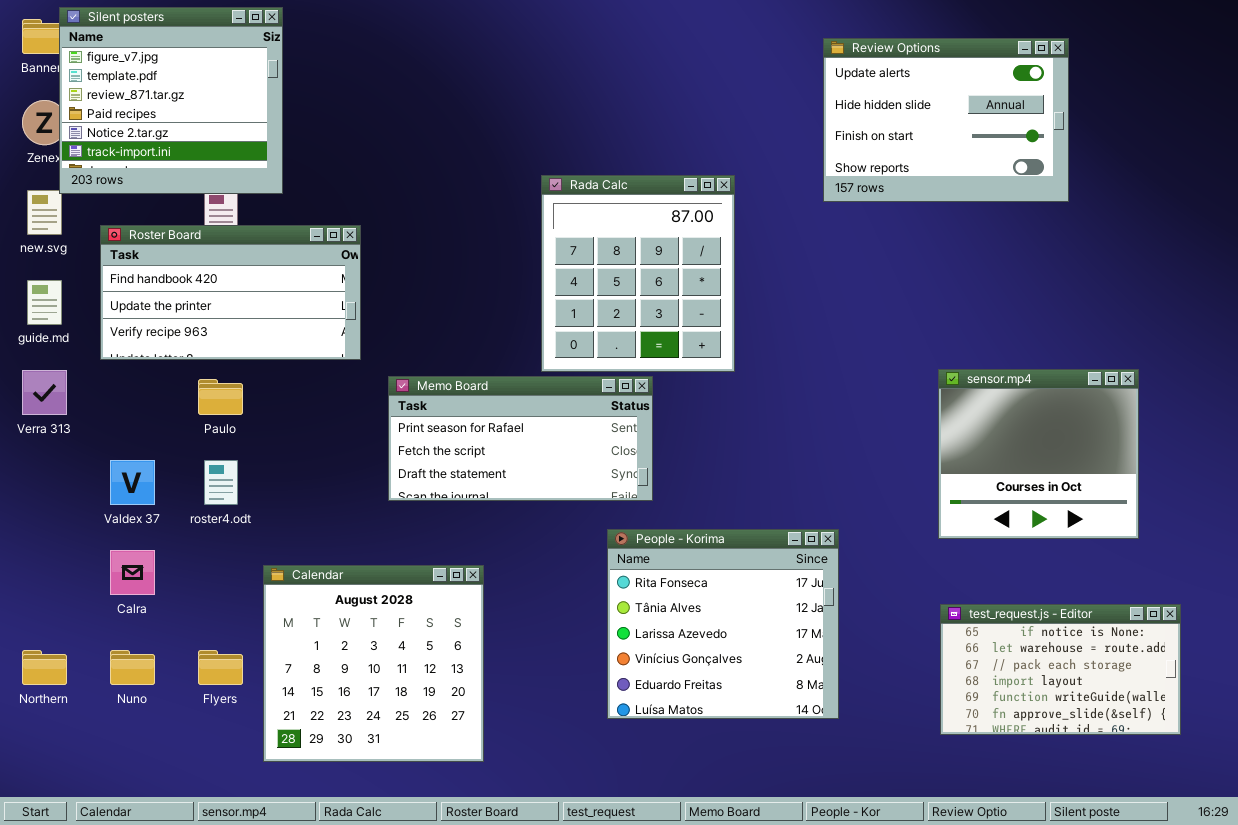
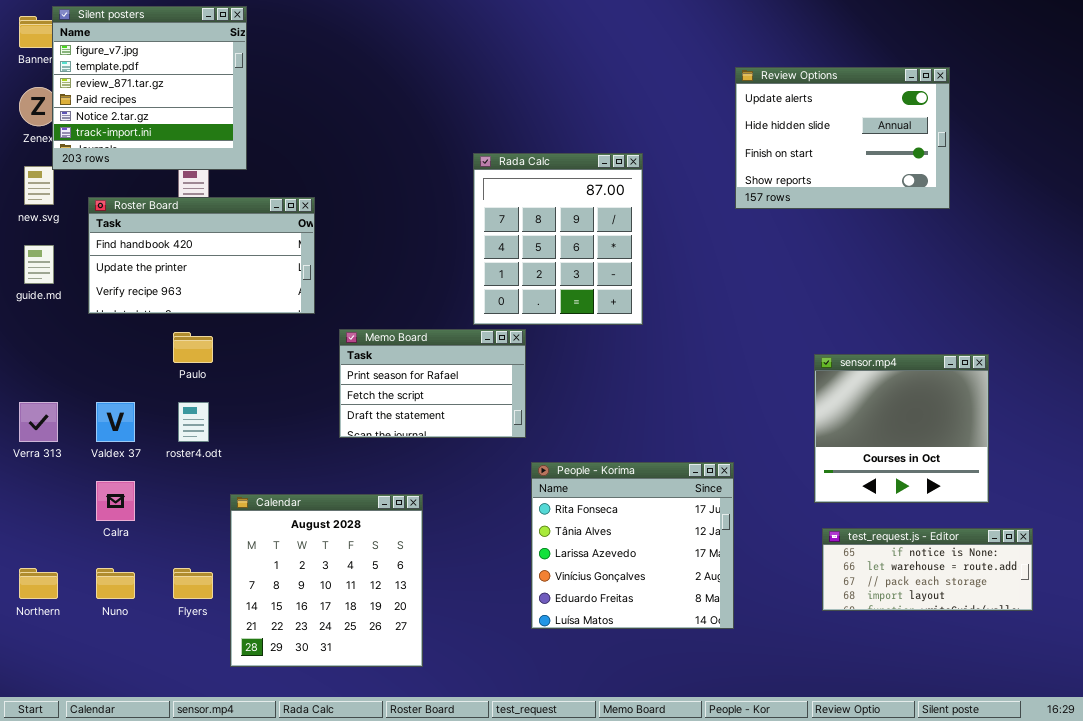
Review Options: [823,38,1069,202] -> [735,67,950,209], moved
sensor.mp4: [938,369,1139,539] -> [814,354,989,503], moved
Verra 313: [22,370,67,415] -> [19,402,58,442], moved
Memo Board: [388,376,653,501] -> [339,329,526,438], resized
test_request.js - Editor: [940,604,1181,735] -> [822,528,1033,611], resized

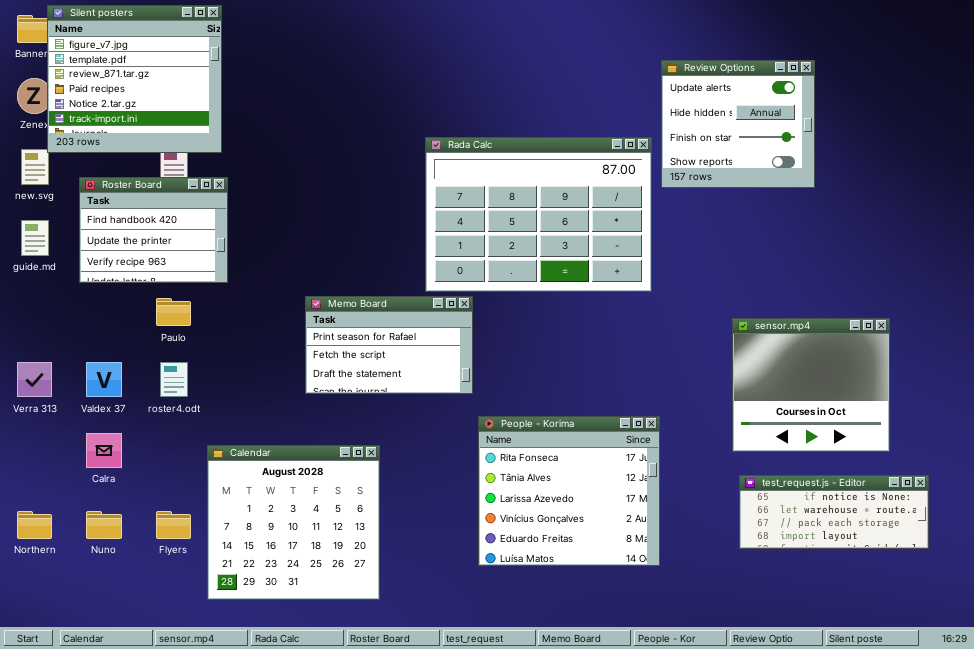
Review Options: [735,67,950,209] -> [661,60,815,188], resized
Rada Calc: [473,153,643,325] -> [425,137,652,292], resized
Roster Board: [88,197,315,314] -> [79,177,228,283], resized

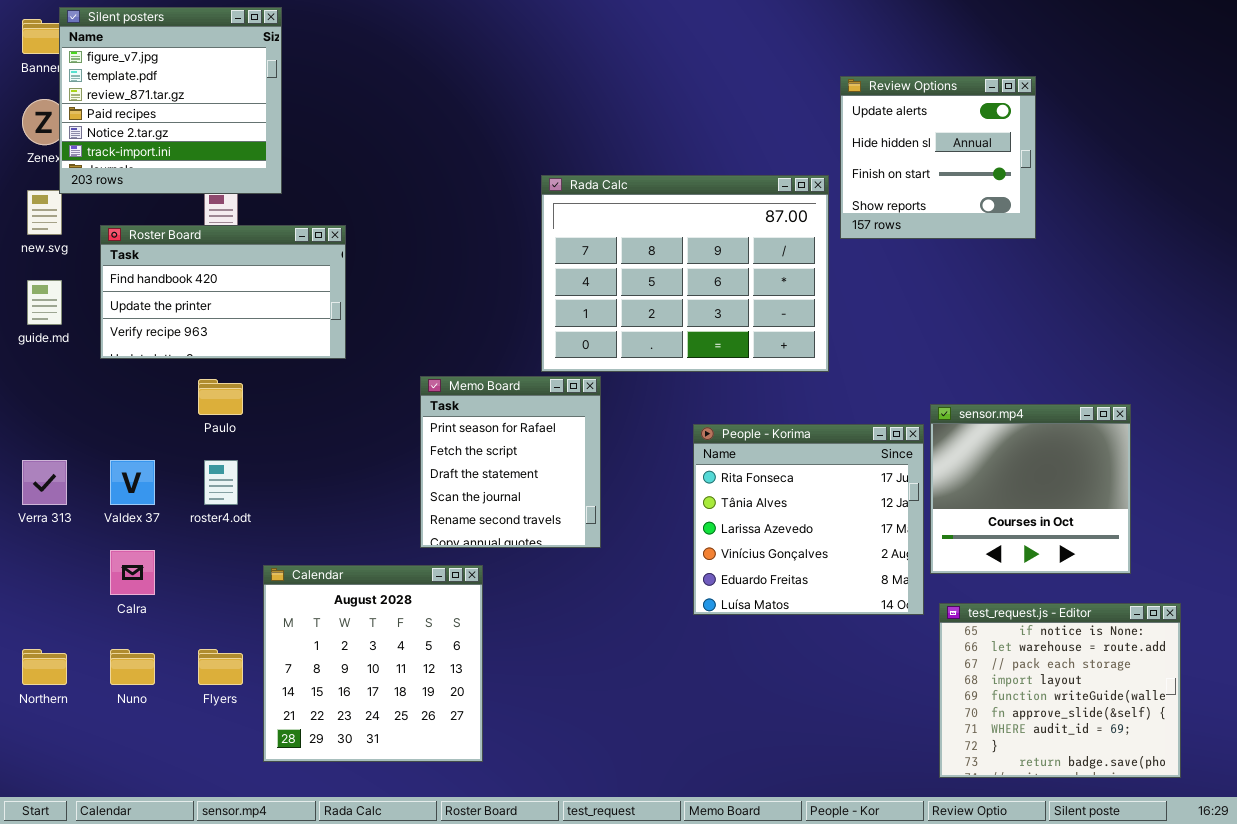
Roster Board: [79,177,228,283] -> [100,225,346,359], resized
Memo Board: [305,296,473,394] -> [420,376,601,548], resized
People - Korima: [478,416,660,566] -> [693,424,924,615], moved
test_request.js - Editor: [739,475,929,549] -> [939,603,1181,778], resized

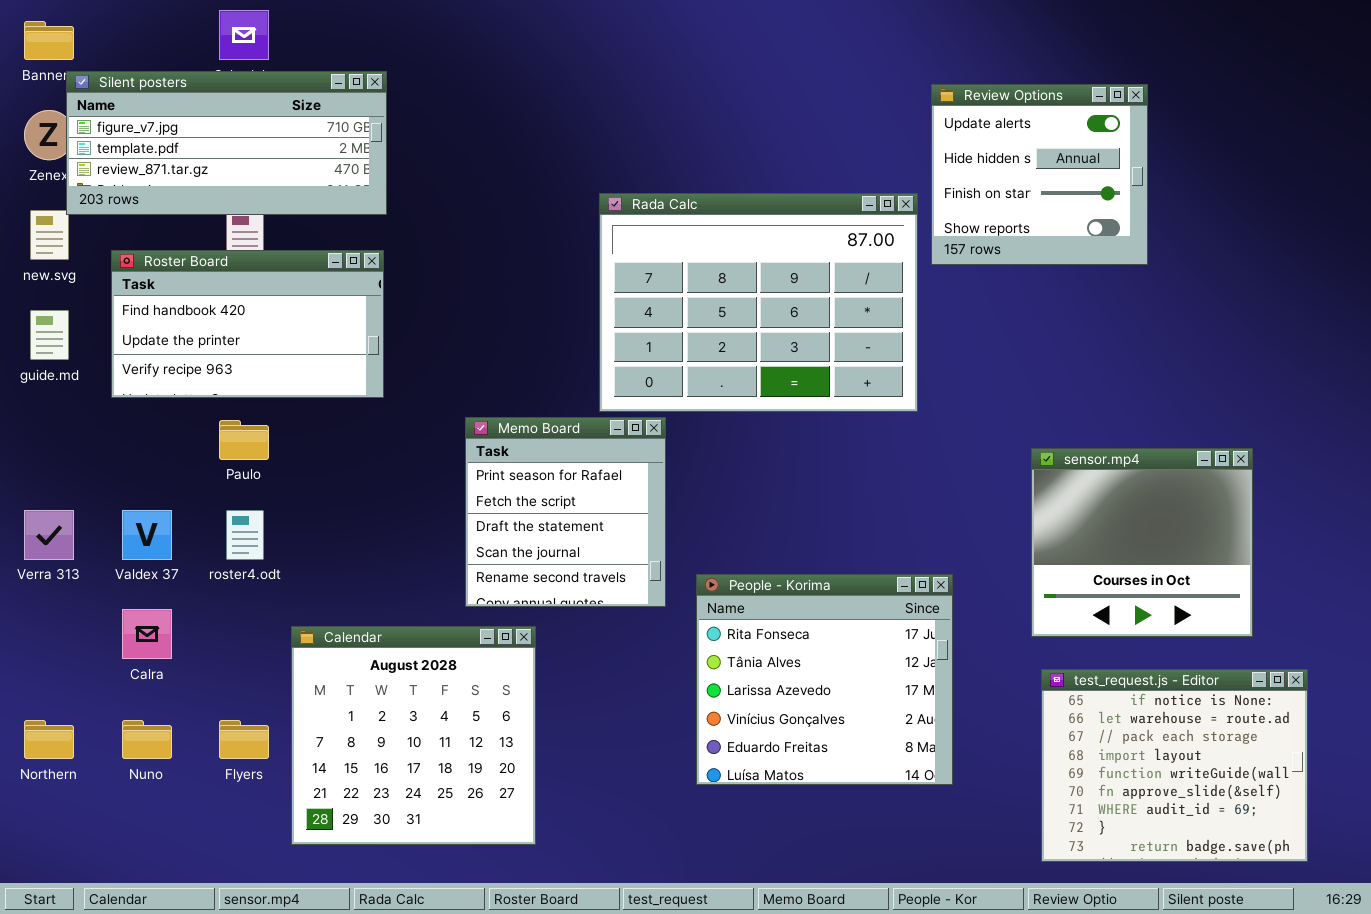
Silent posters: [59,7,282,194] -> [66,71,387,215], resized
People - Korima: [693,424,924,615] -> [696,574,953,785], moved

